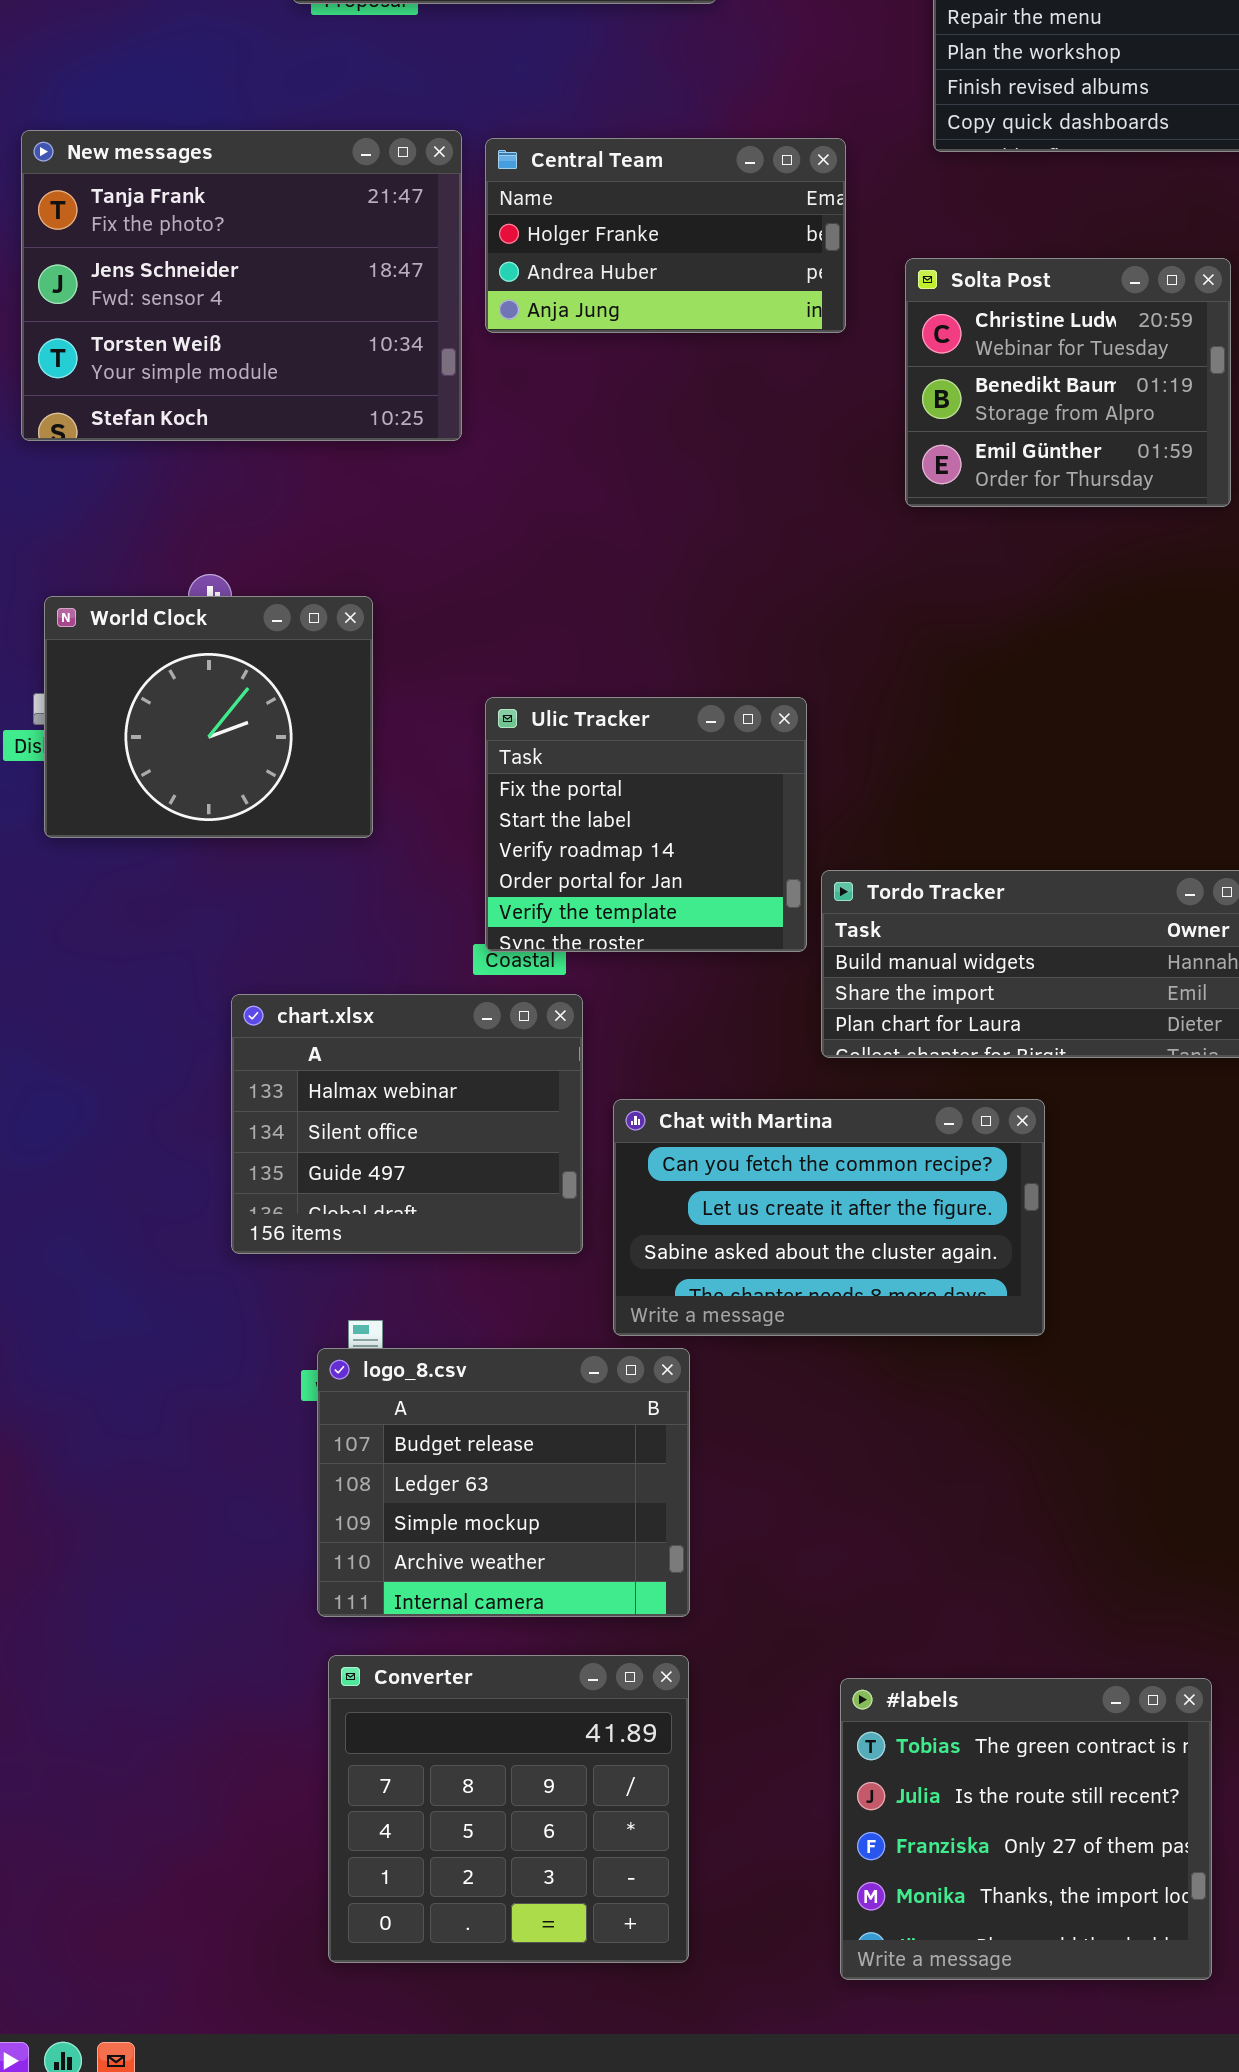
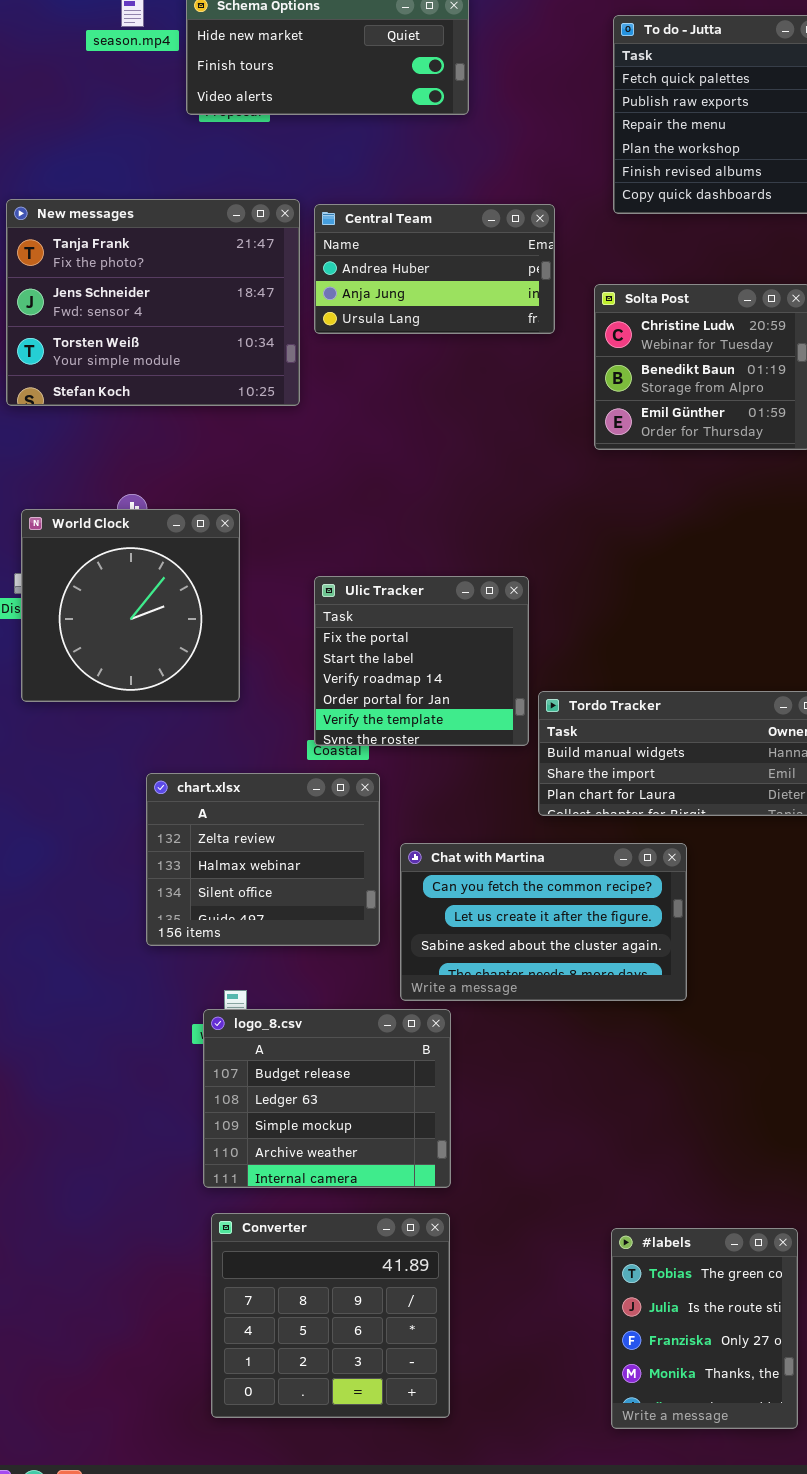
Central Team: [485,138,846,333] -> [314,204,555,334], scrolled down 1 row
World Clock: [44,596,373,838] -> [21,509,240,702], resized
chart.xlsx: [231,994,583,1254] -> [146,773,380,946], scrolled up 1 row
#labels: [840,1678,1212,1980] -> [611,1228,798,1429], resized

